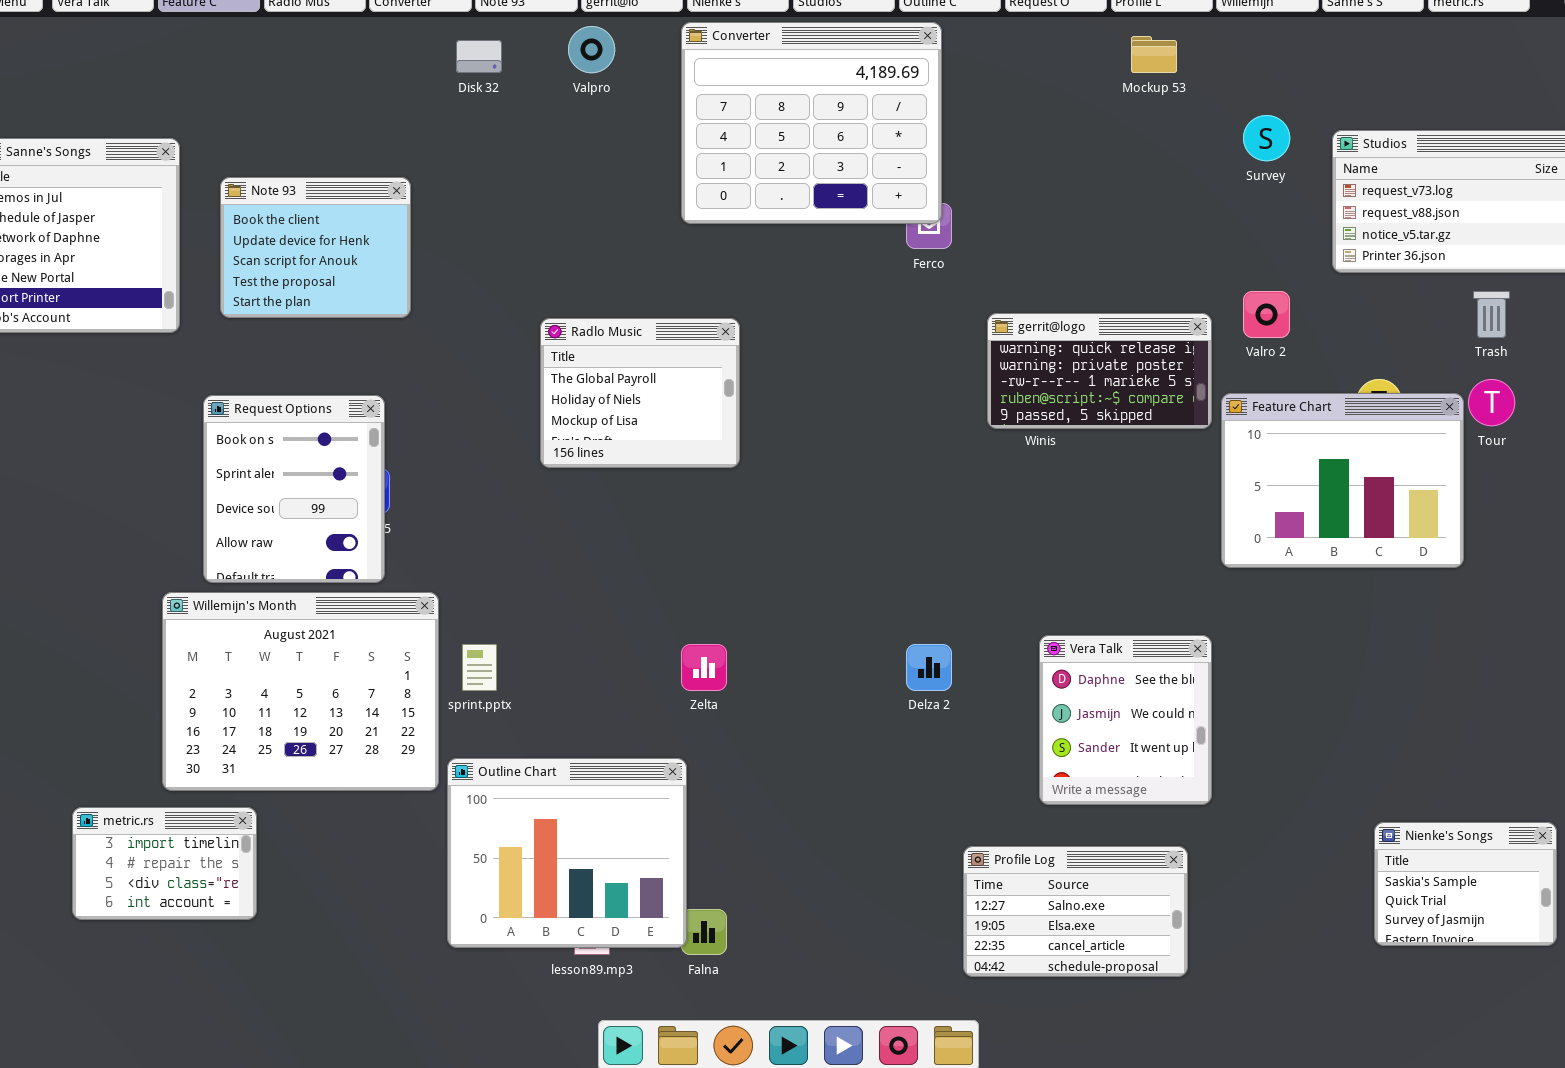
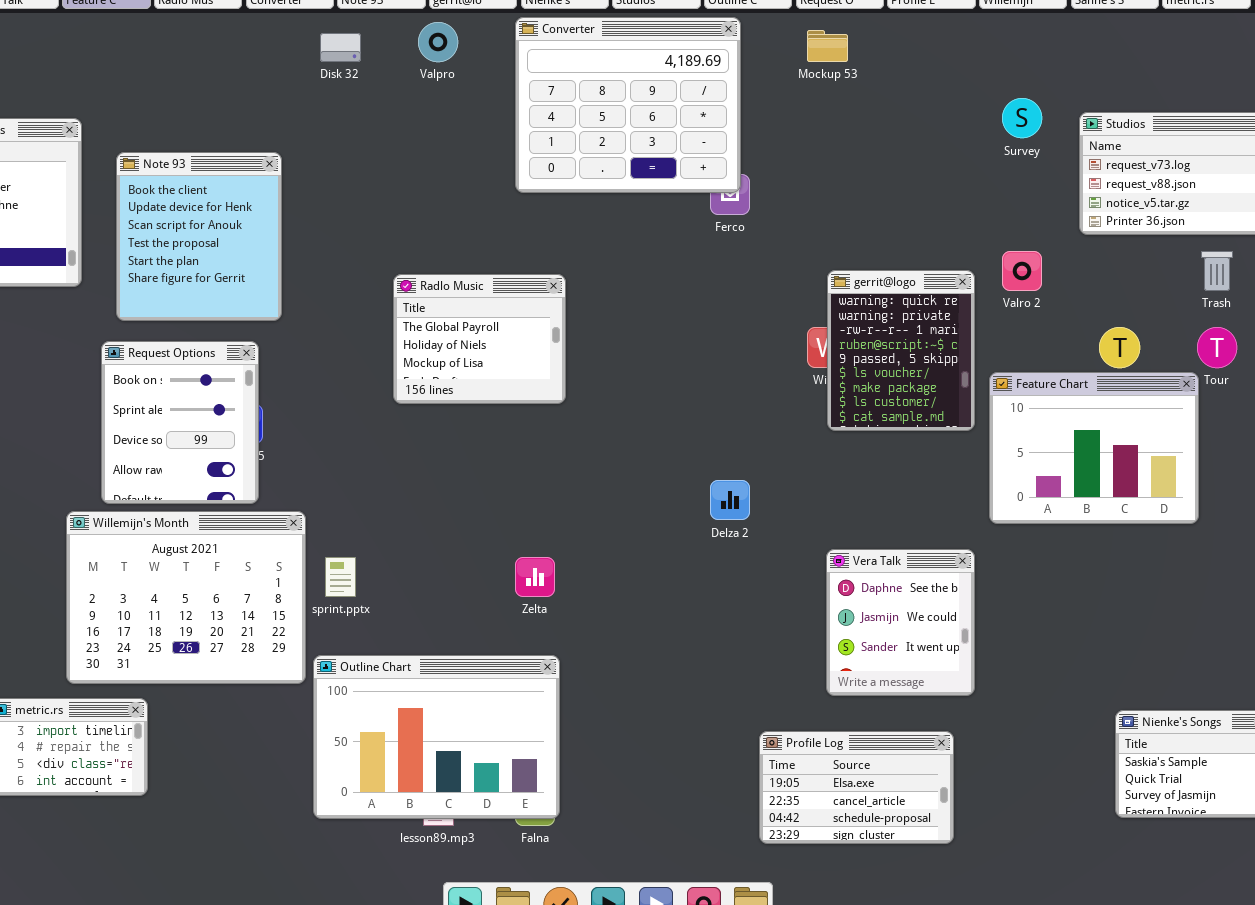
Mockup 53: [1131,36,1177,73] -> [807,30,848,62], moved
Note 93: [220,177,411,318] -> [116,152,282,321], resized
gerrit@logo: [987,313,1212,429] -> [827,270,975,431], resized
Feature Chart: [1221,393,1464,568] -> [989,372,1199,524], moved
Delza 2: [906,644,952,691] -> [710,480,750,520], moved
Outline Chart: [447,758,687,948] -> [313,655,560,819], resized
Profile Log: [963,846,1188,977] -> [759,731,954,844], scrolled down 1 row

